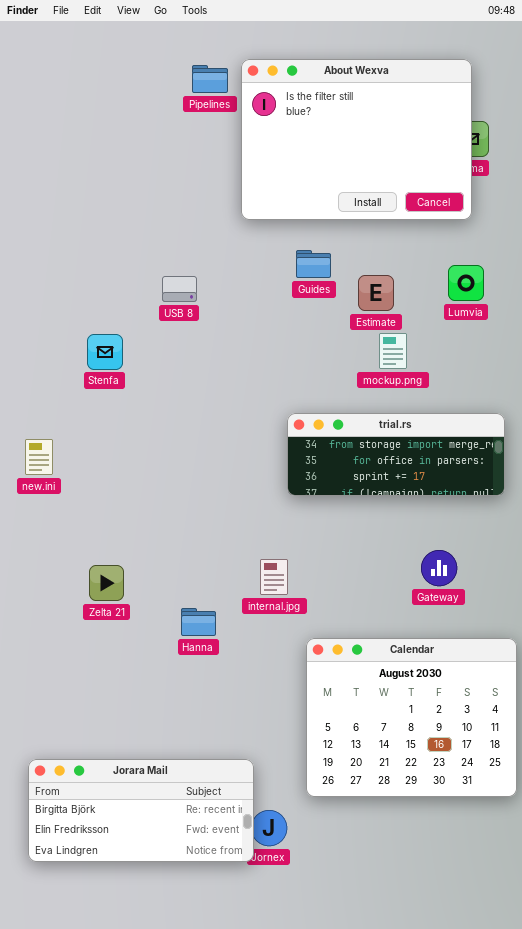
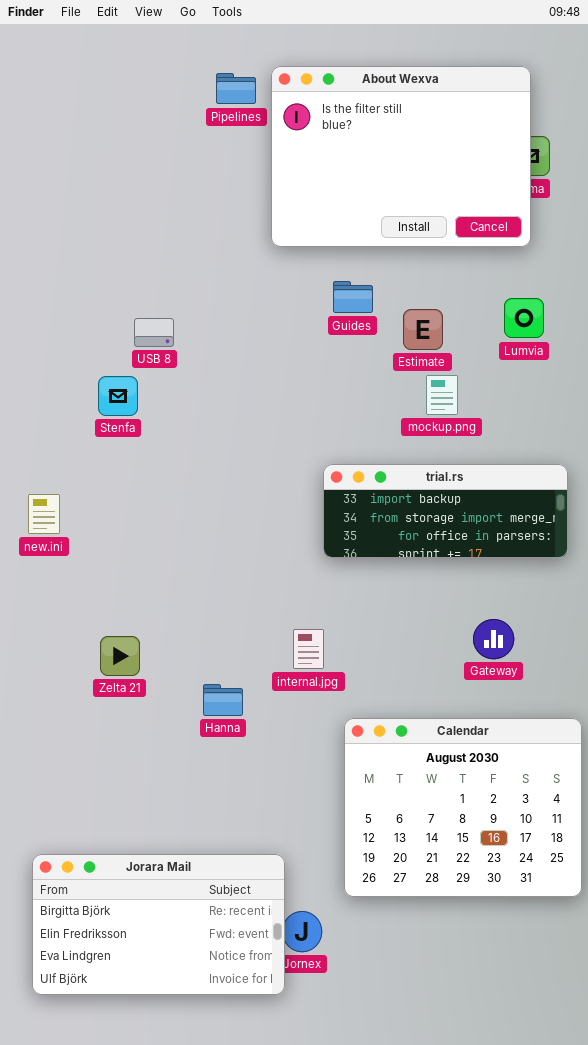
USB 8: [162,276,197,302] -> [134,318,174,347], moved
trial.rs: [287,413,505,496] -> [323,464,568,558], scrolled up 1 row
Jorara Mail: [28,759,254,862] -> [32,854,285,995], resized

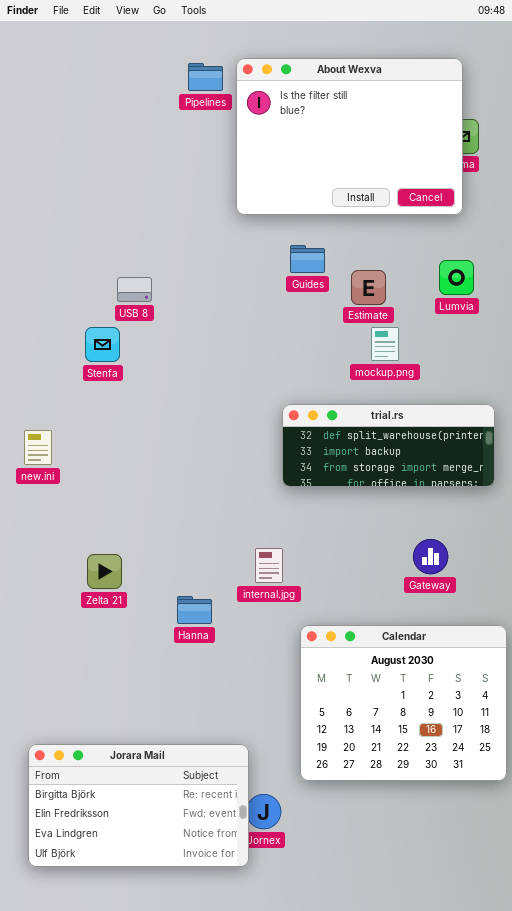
trial.rs: [323,464,568,558] -> [282,404,495,487], scrolled up 1 row

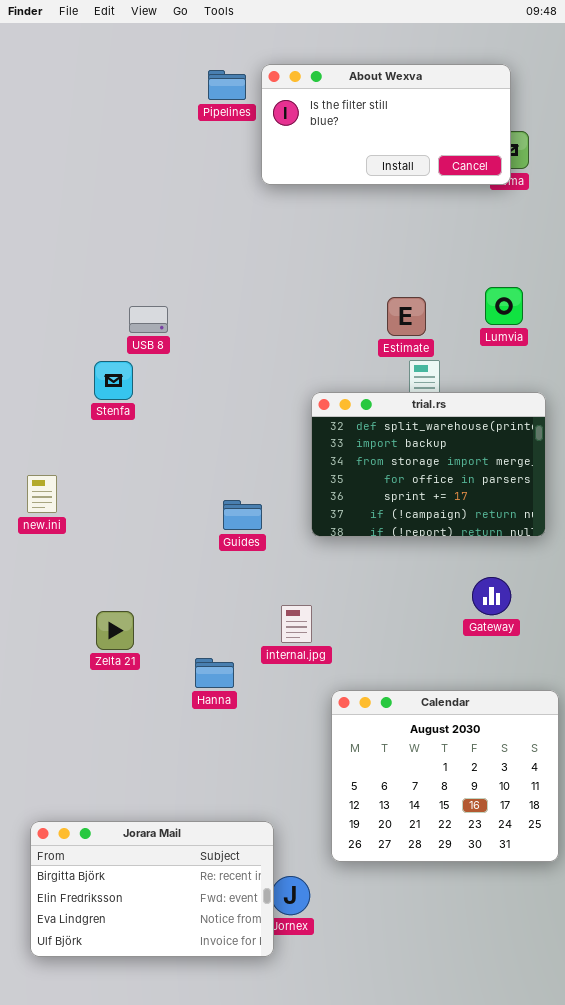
About Wexva: [236,58,463,215] -> [261,64,511,185], resized
Guides: [290,245,325,273] -> [223,500,262,530], moved
trial.rs: [282,404,495,487] -> [311,392,546,537], resized
Gateway: [413,539,448,574] -> [472,577,511,615], moved

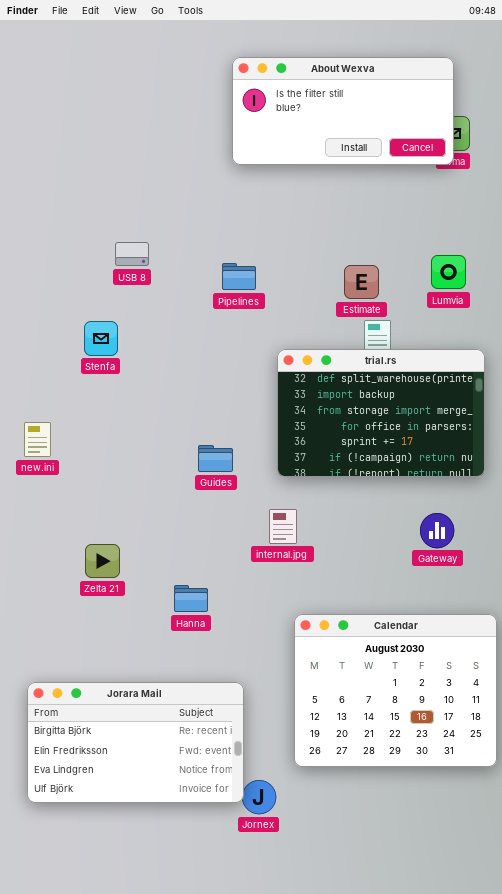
Pipelines: [208,70,246,100] -> [222,263,256,290], moved
USB 8: [129,306,168,333] -> [115,242,149,266], moved
internal.jpg: [281,605,312,643] -> [269,509,297,544], moved
Jorara Mail: [30,821,274,957] -> [27,682,244,803], moved

